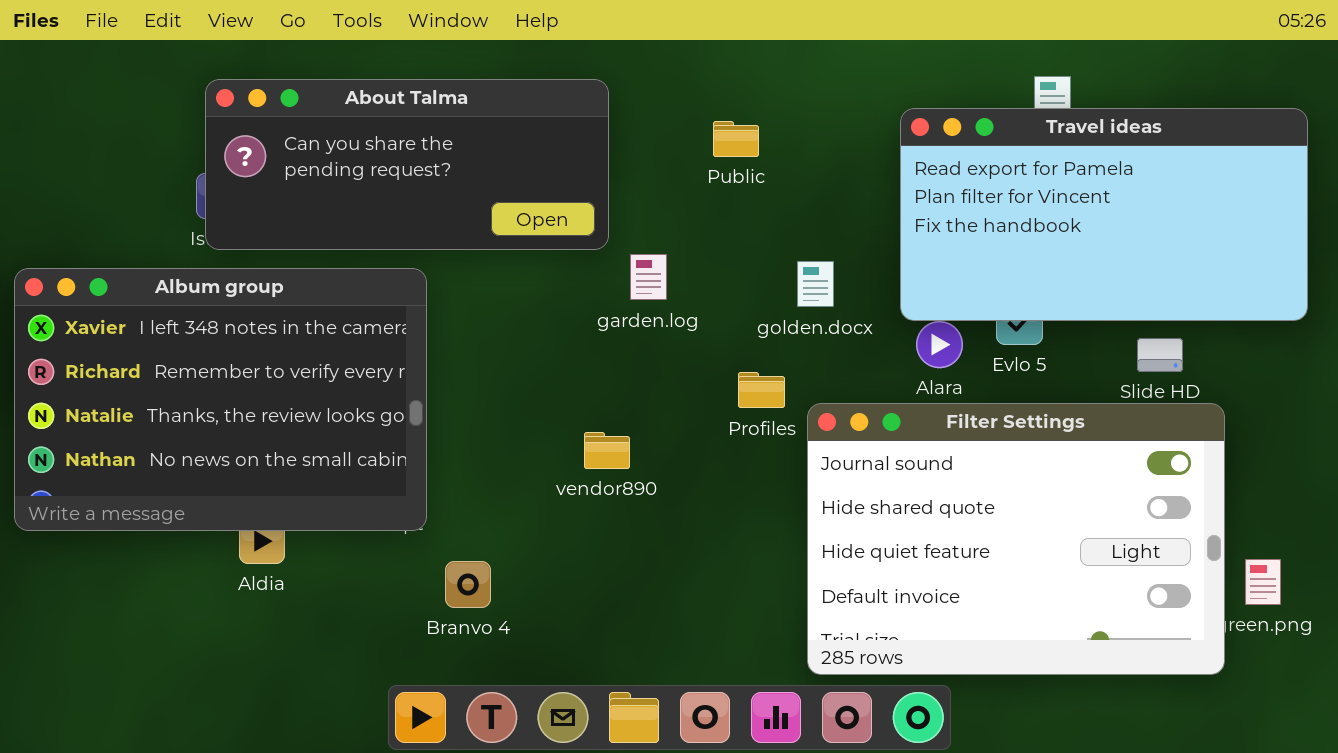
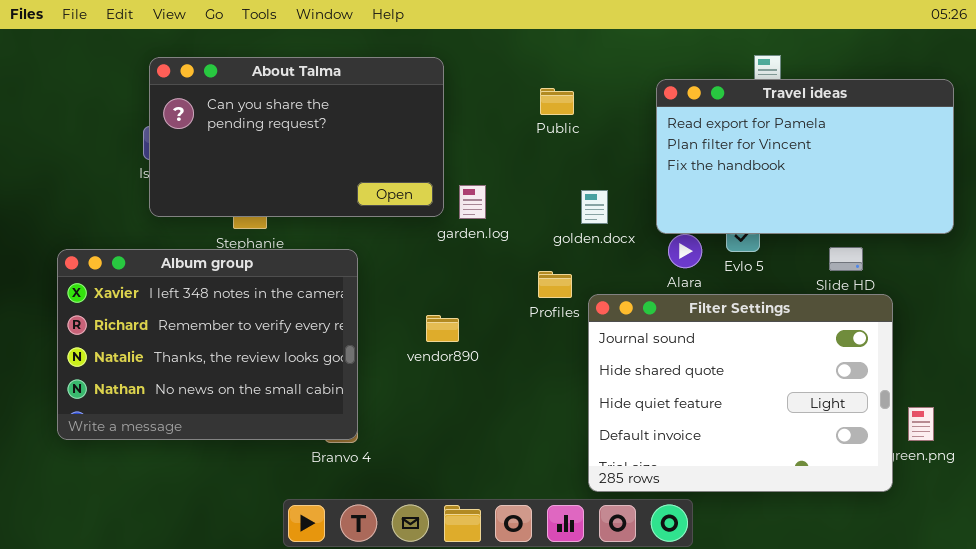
About Talma: [205,79,609,250] -> [149,57,444,217], resized
Public: [713,121,759,157] -> [540,88,574,115], moved
Album group: [14,268,427,531] -> [57,249,358,440], moved

